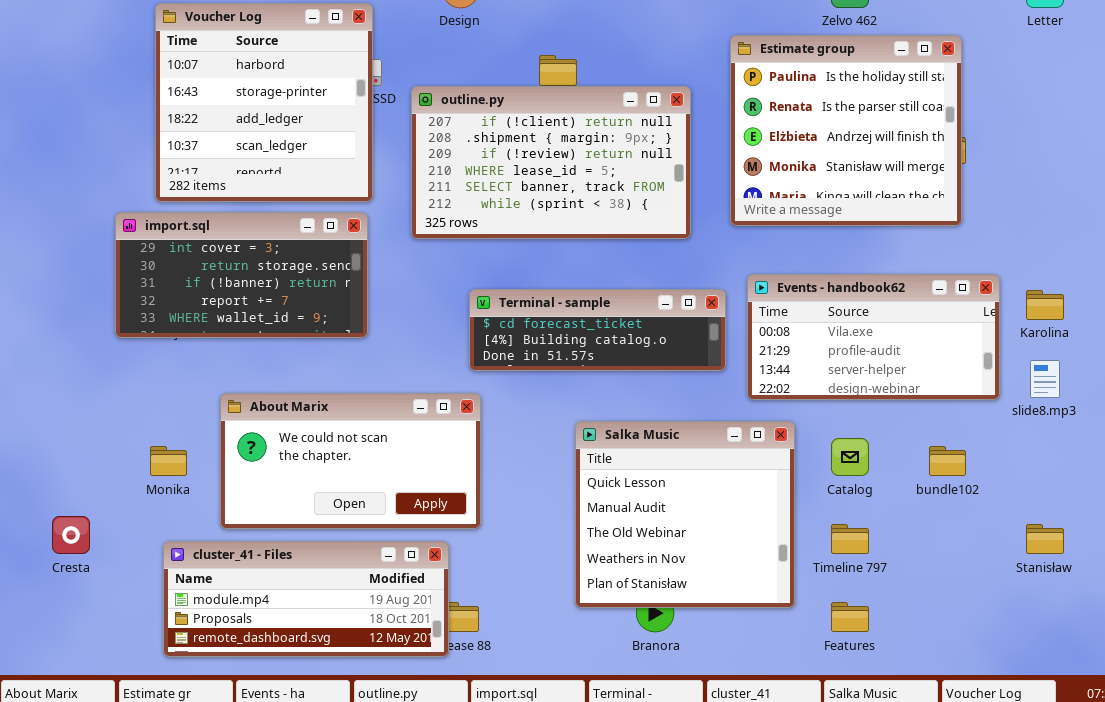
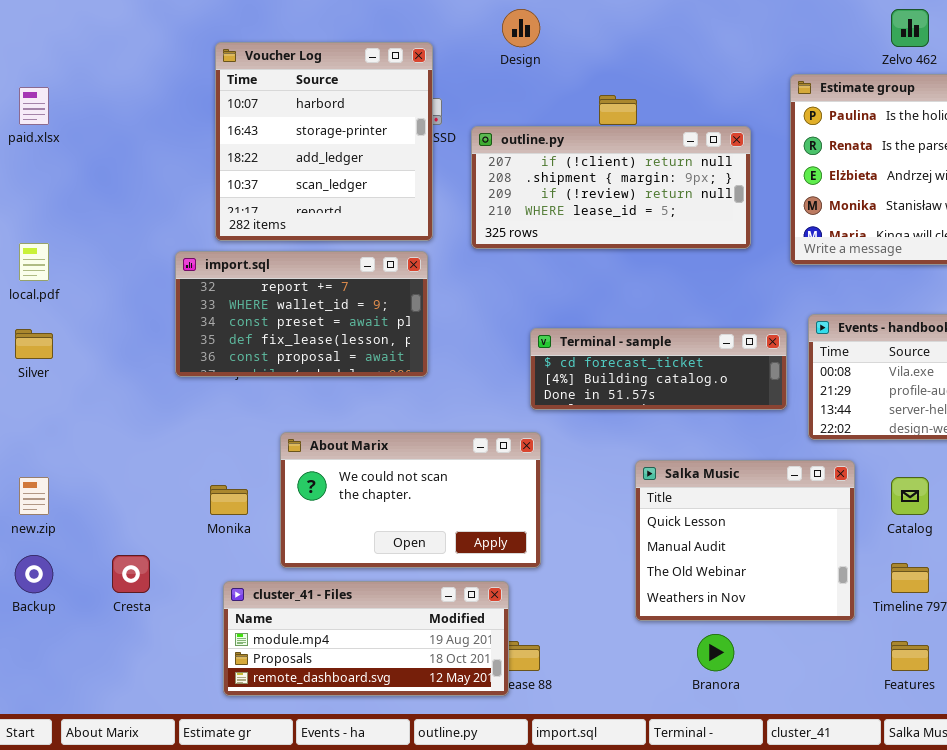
outline.py: [411,86,691,239] -> [471,126,751,249], resized
import.sql: [115,212,368,338] -> [175,251,428,377], scrolled down 3 rows
Salka Music: [575,421,795,608] -> [635,460,855,621], resized

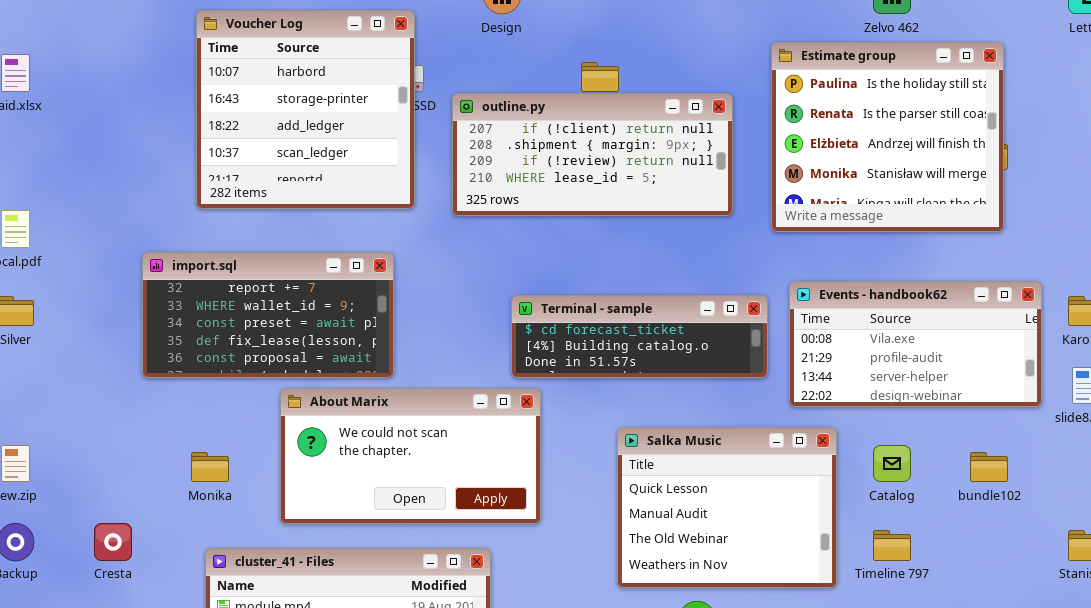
import.sql: [175,251,428,377] -> [142,252,394,378], moved
About Marix: [280,432,541,568] -> [280,388,541,524], moved

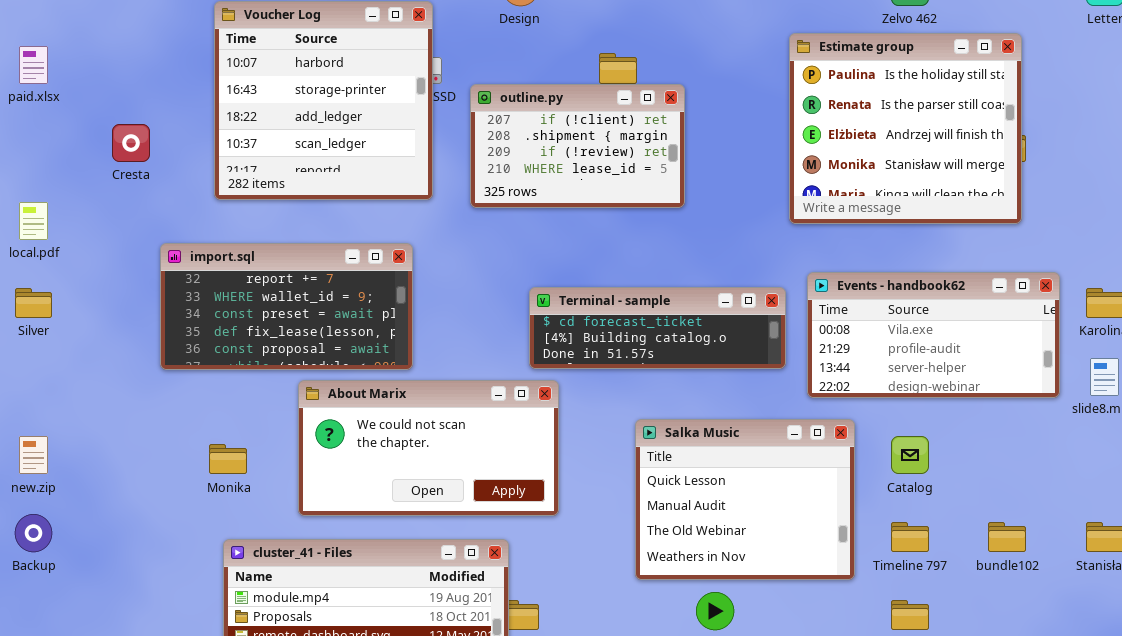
outline.py: [452,93,733,216] -> [470,84,685,208], resized
bundle102: [970,452,1008,482] -> [988,522,1026,552], moved
Cresta: [94,523,132,561] -> [112,124,150,162], moved

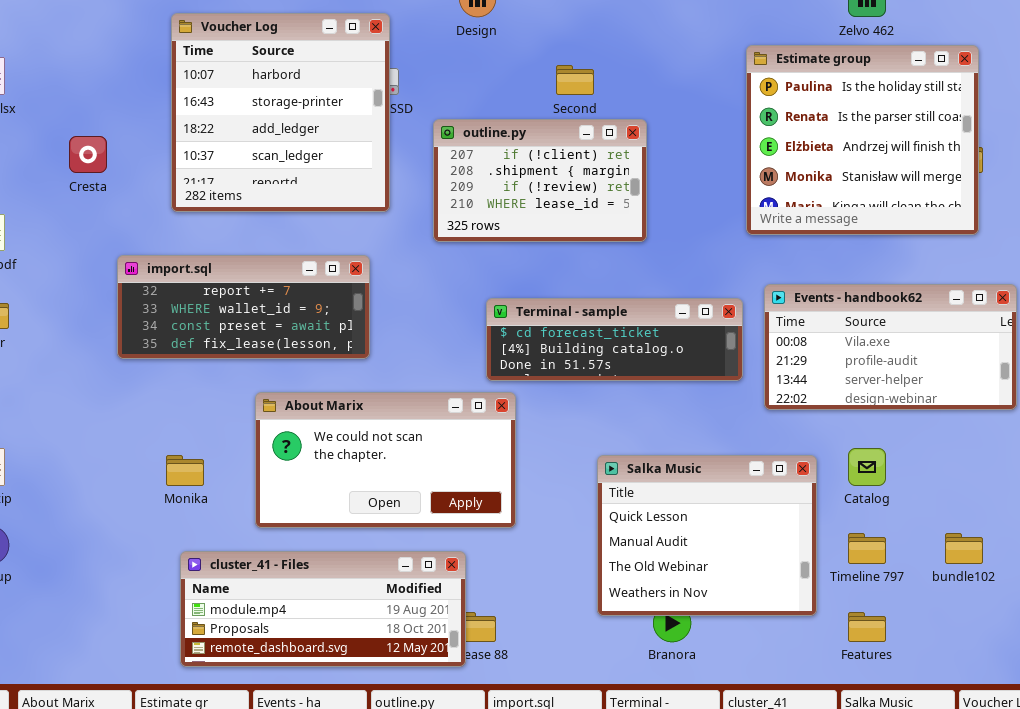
outline.py: [470,84,685,208] -> [433,119,647,242], moved
import.sql: [160,243,413,370] -> [117,255,370,359], resized
Salka Music: [635,419,855,580] -> [597,455,817,616], moved

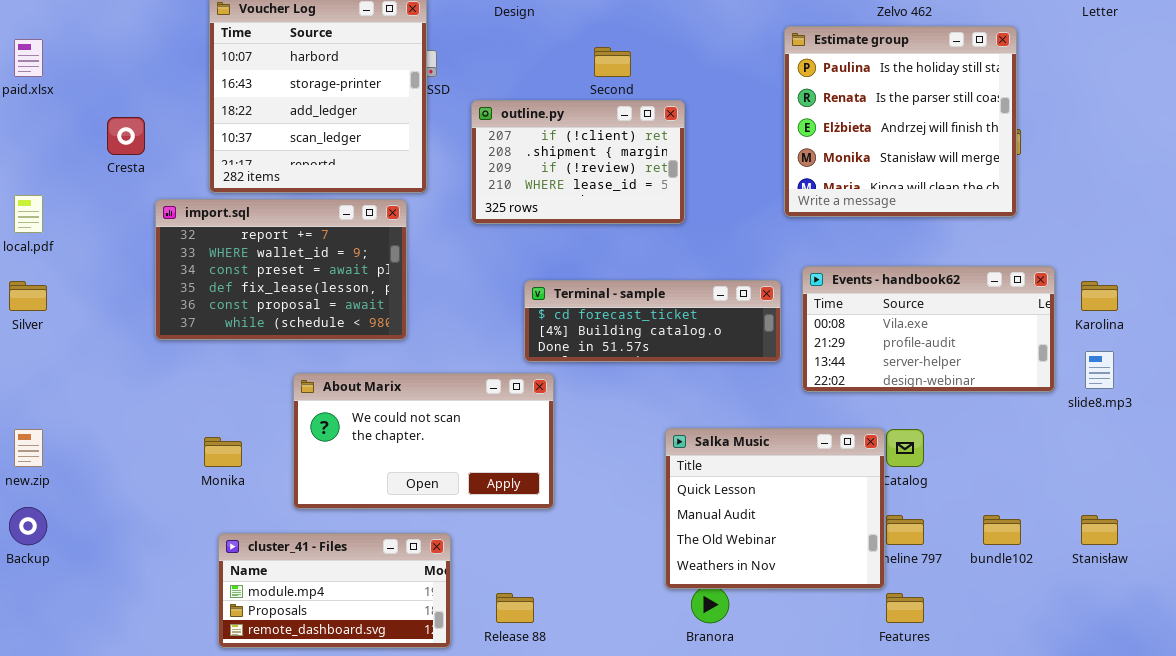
import.sql: [117,255,370,359] -> [155,199,407,340], resized
Salka Music: [597,455,817,616] -> [665,428,885,589], moved
cluster_41 - Files: [180,551,466,667] -> [218,533,451,648], resized

